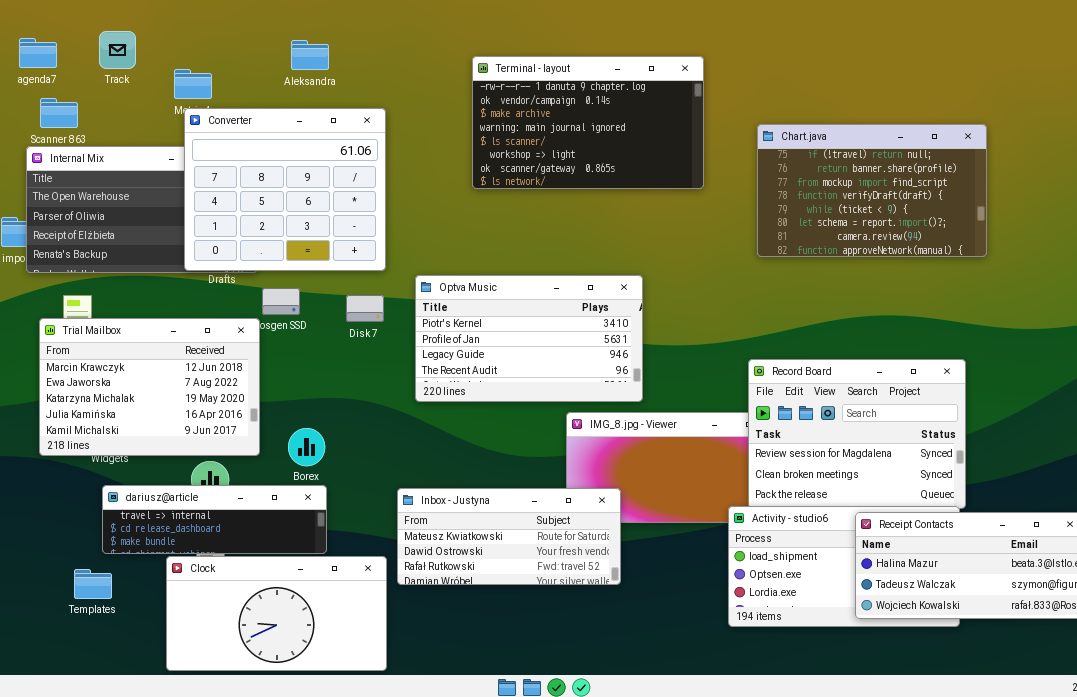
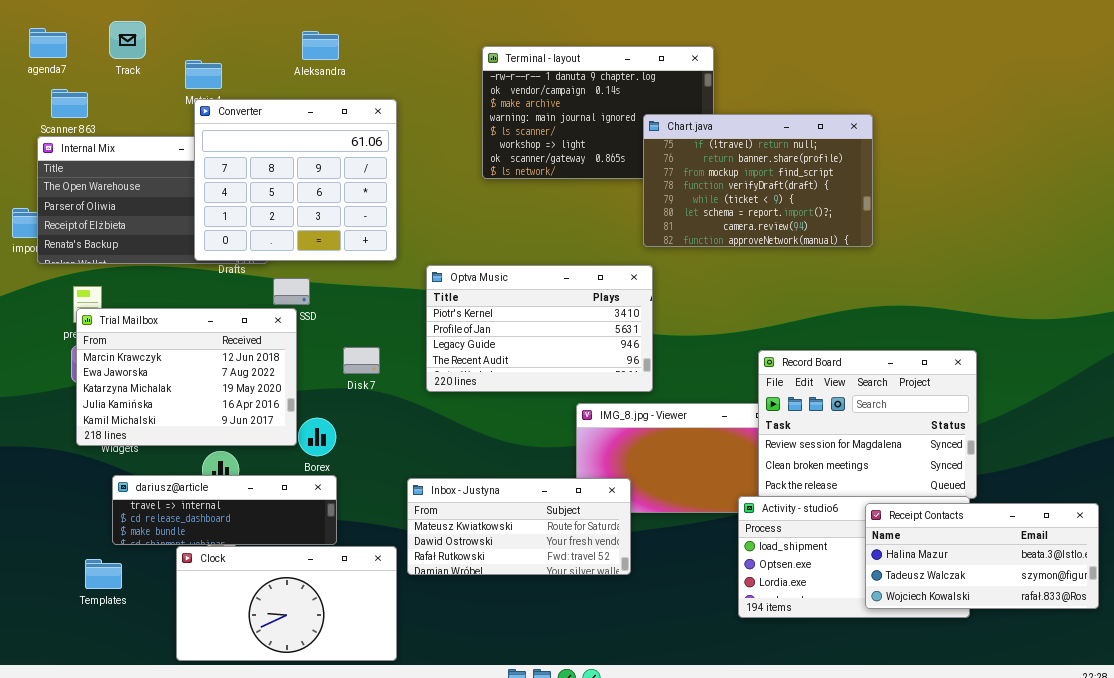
Chart.java: [757,124,987,257] -> [643,114,873,247], moved
Disk 7: [346,295,384,322] -> [343,347,380,374], moved
Trial Mailbox: [39,318,260,456] -> [76,308,297,446], moved

